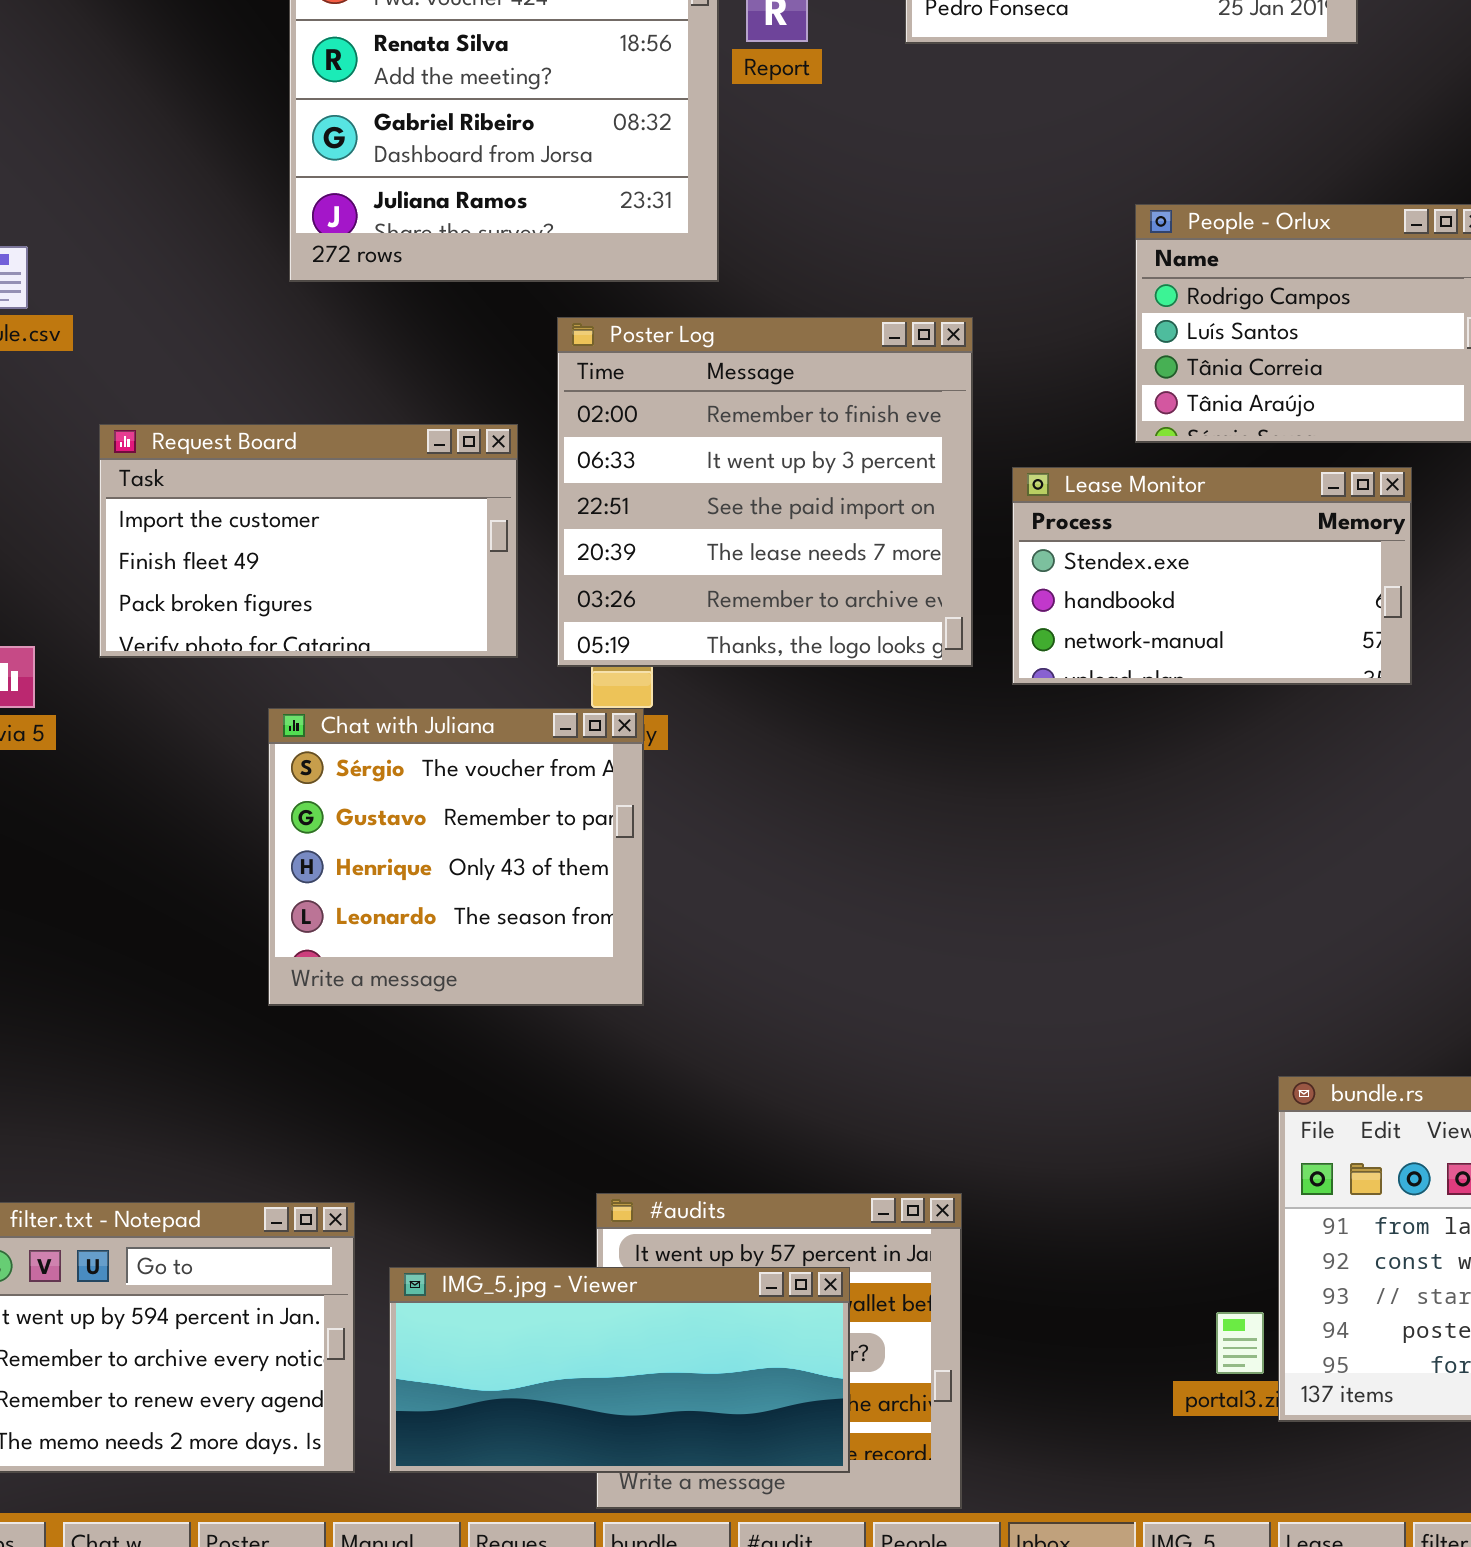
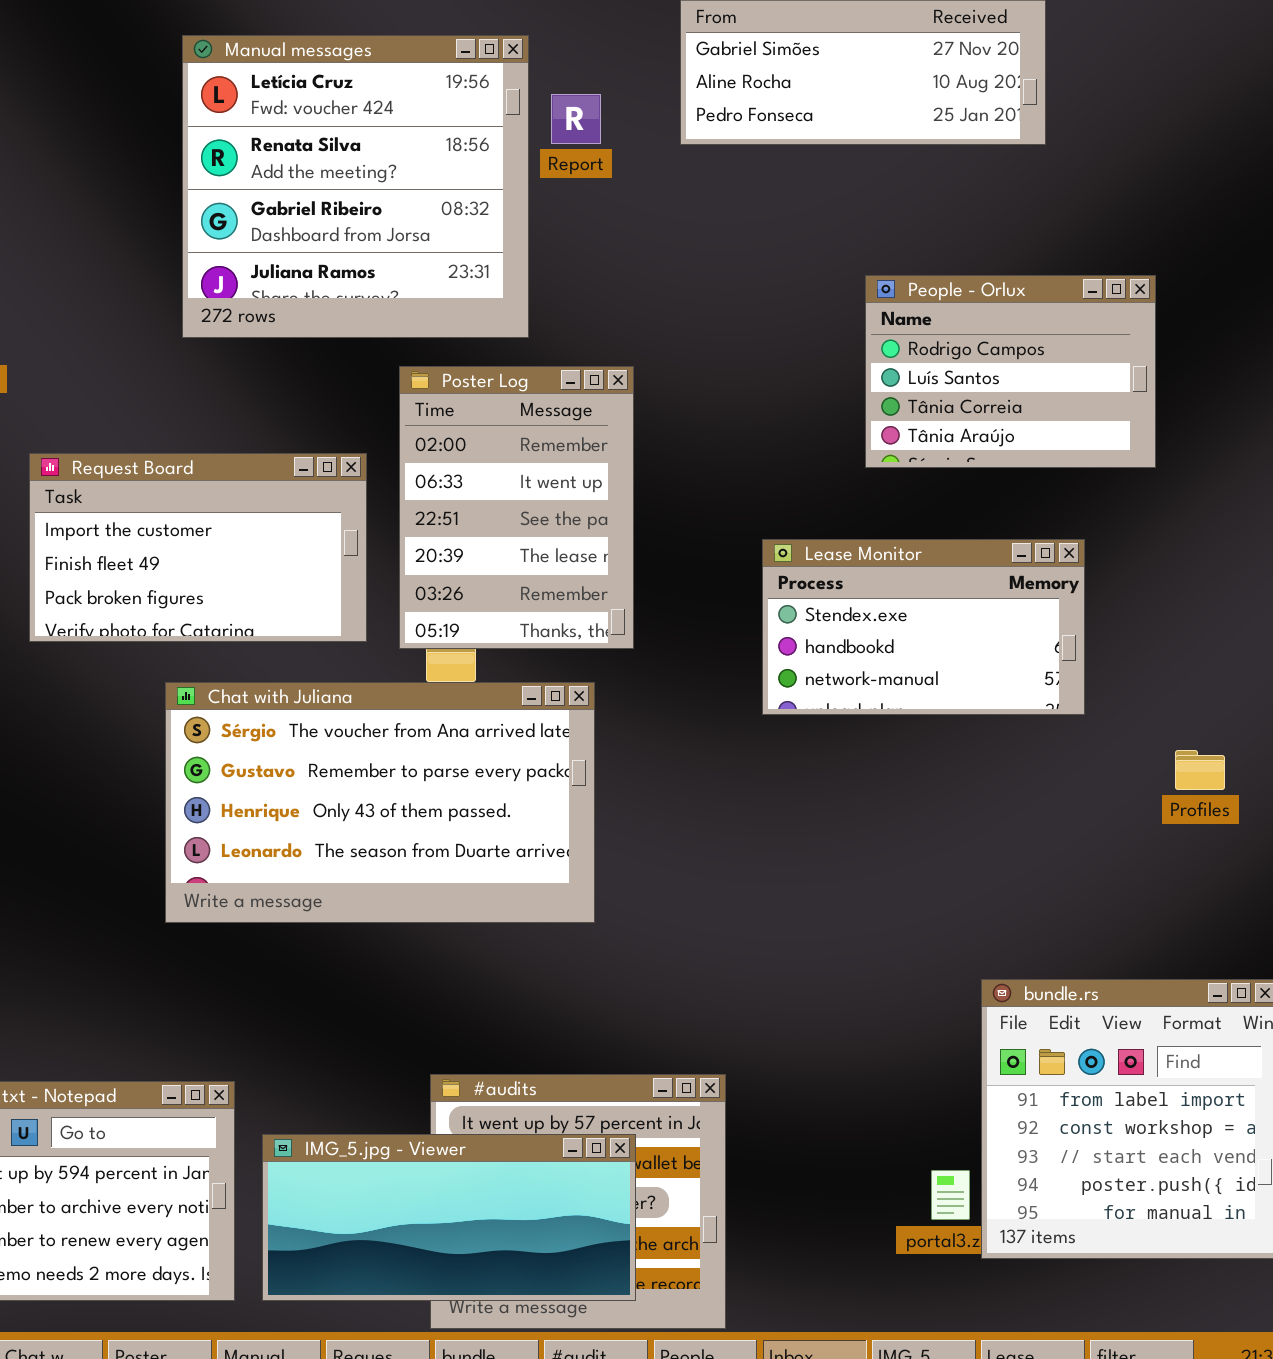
Poster Log: [557,317,973,667] -> [399,366,634,649], resized
Lease Monitor: [1012,467,1412,685] -> [762,539,1085,715], moved
Chat with Juliana: [268,708,644,1006] -> [165,682,595,923], resized

